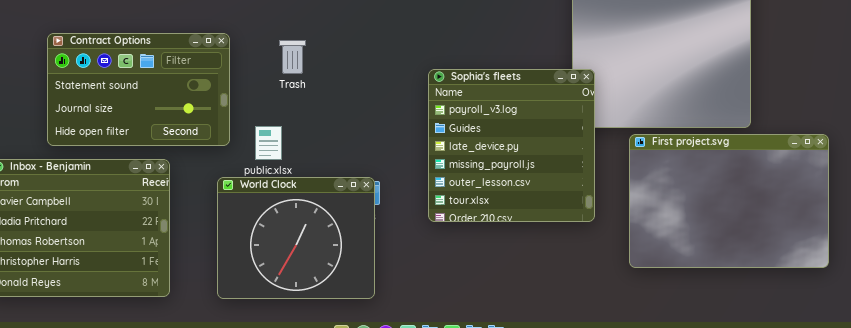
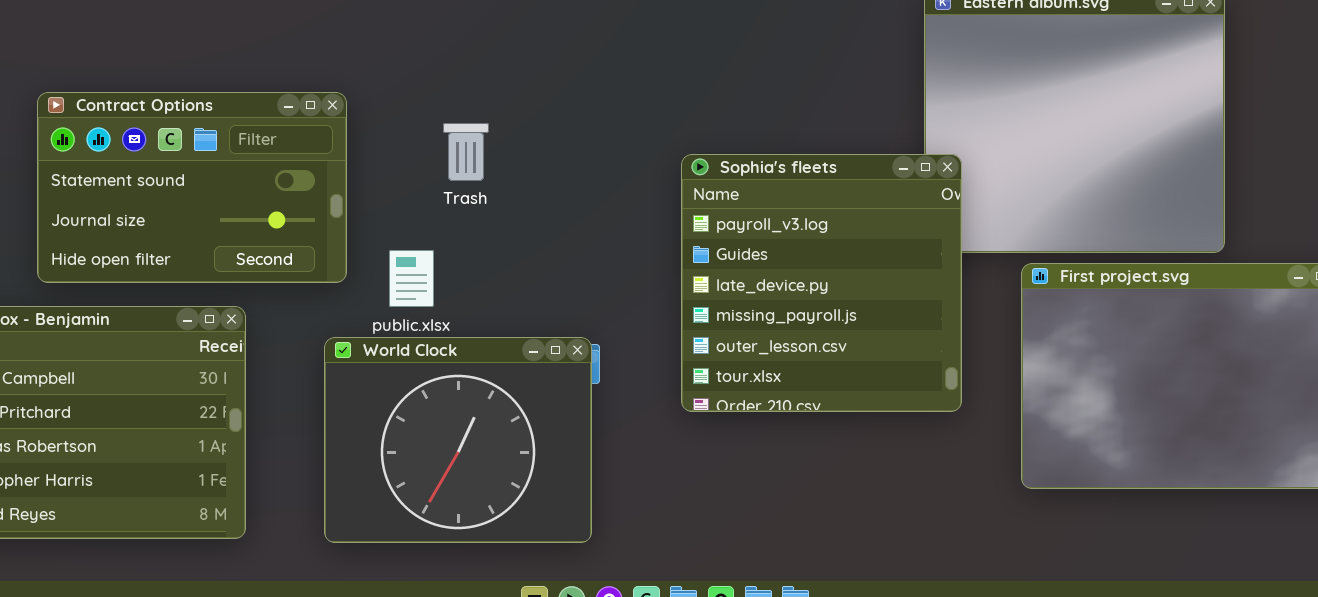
Trash: [279,40,306,74] -> [443,123,489,181], moved

